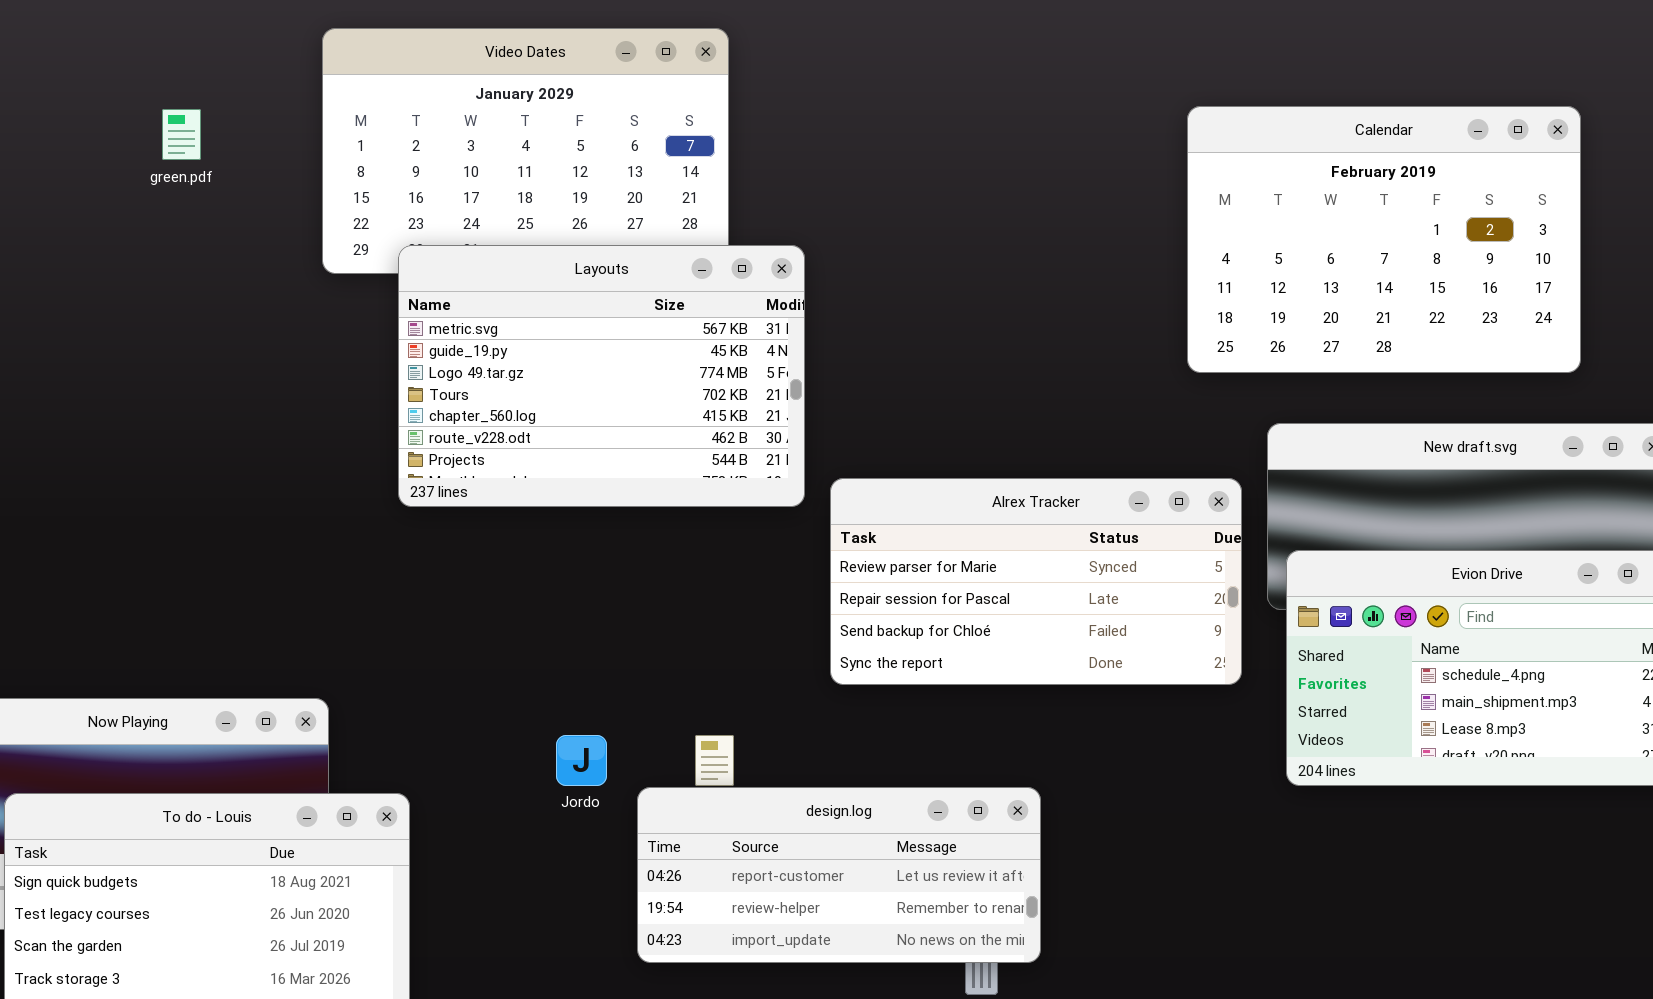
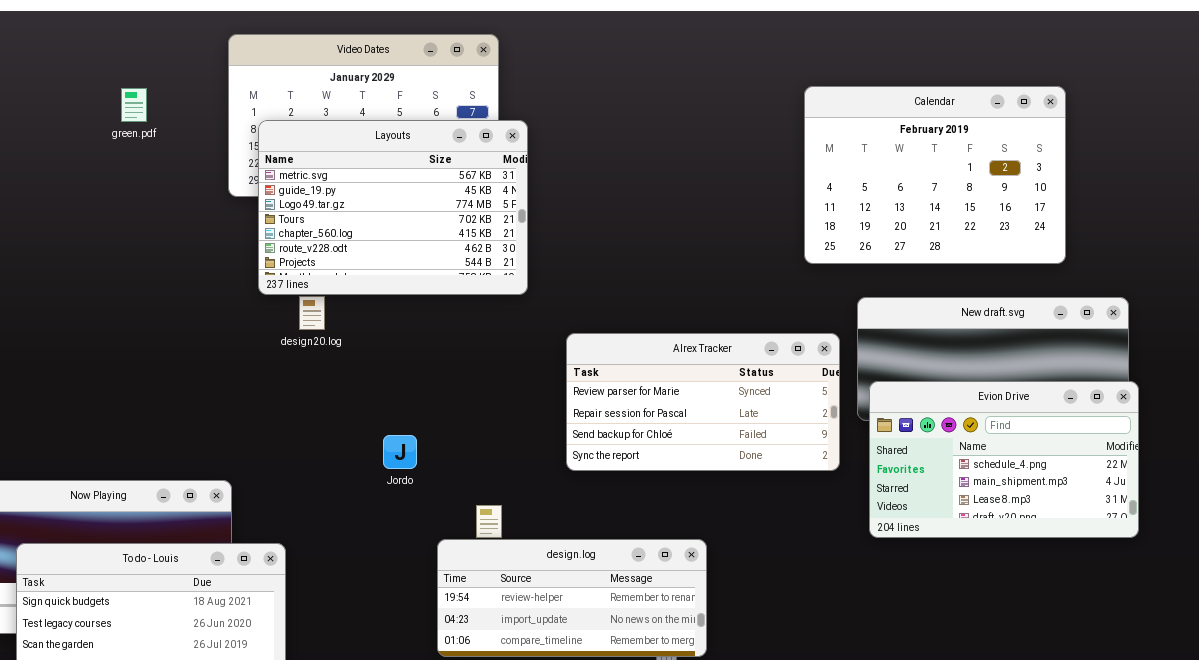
Layouts: [398,245,805,507] -> [258,120,528,295], moved
Jordo: [556,735,607,786] -> [383,435,417,469], moved
design.log: [637,787,1041,963] -> [437,539,707,657], scrolled down 1 row

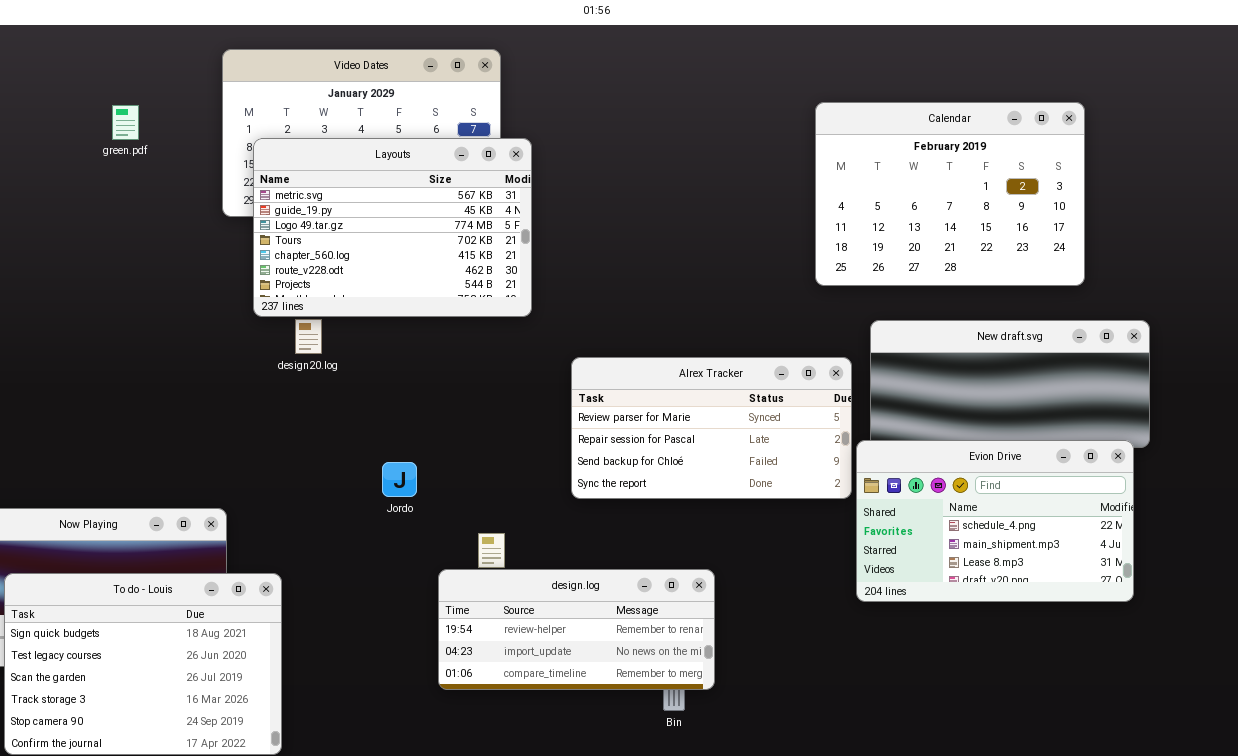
Evion Drive: [869,381,1139,538] -> [856,440,1134,602], moved

